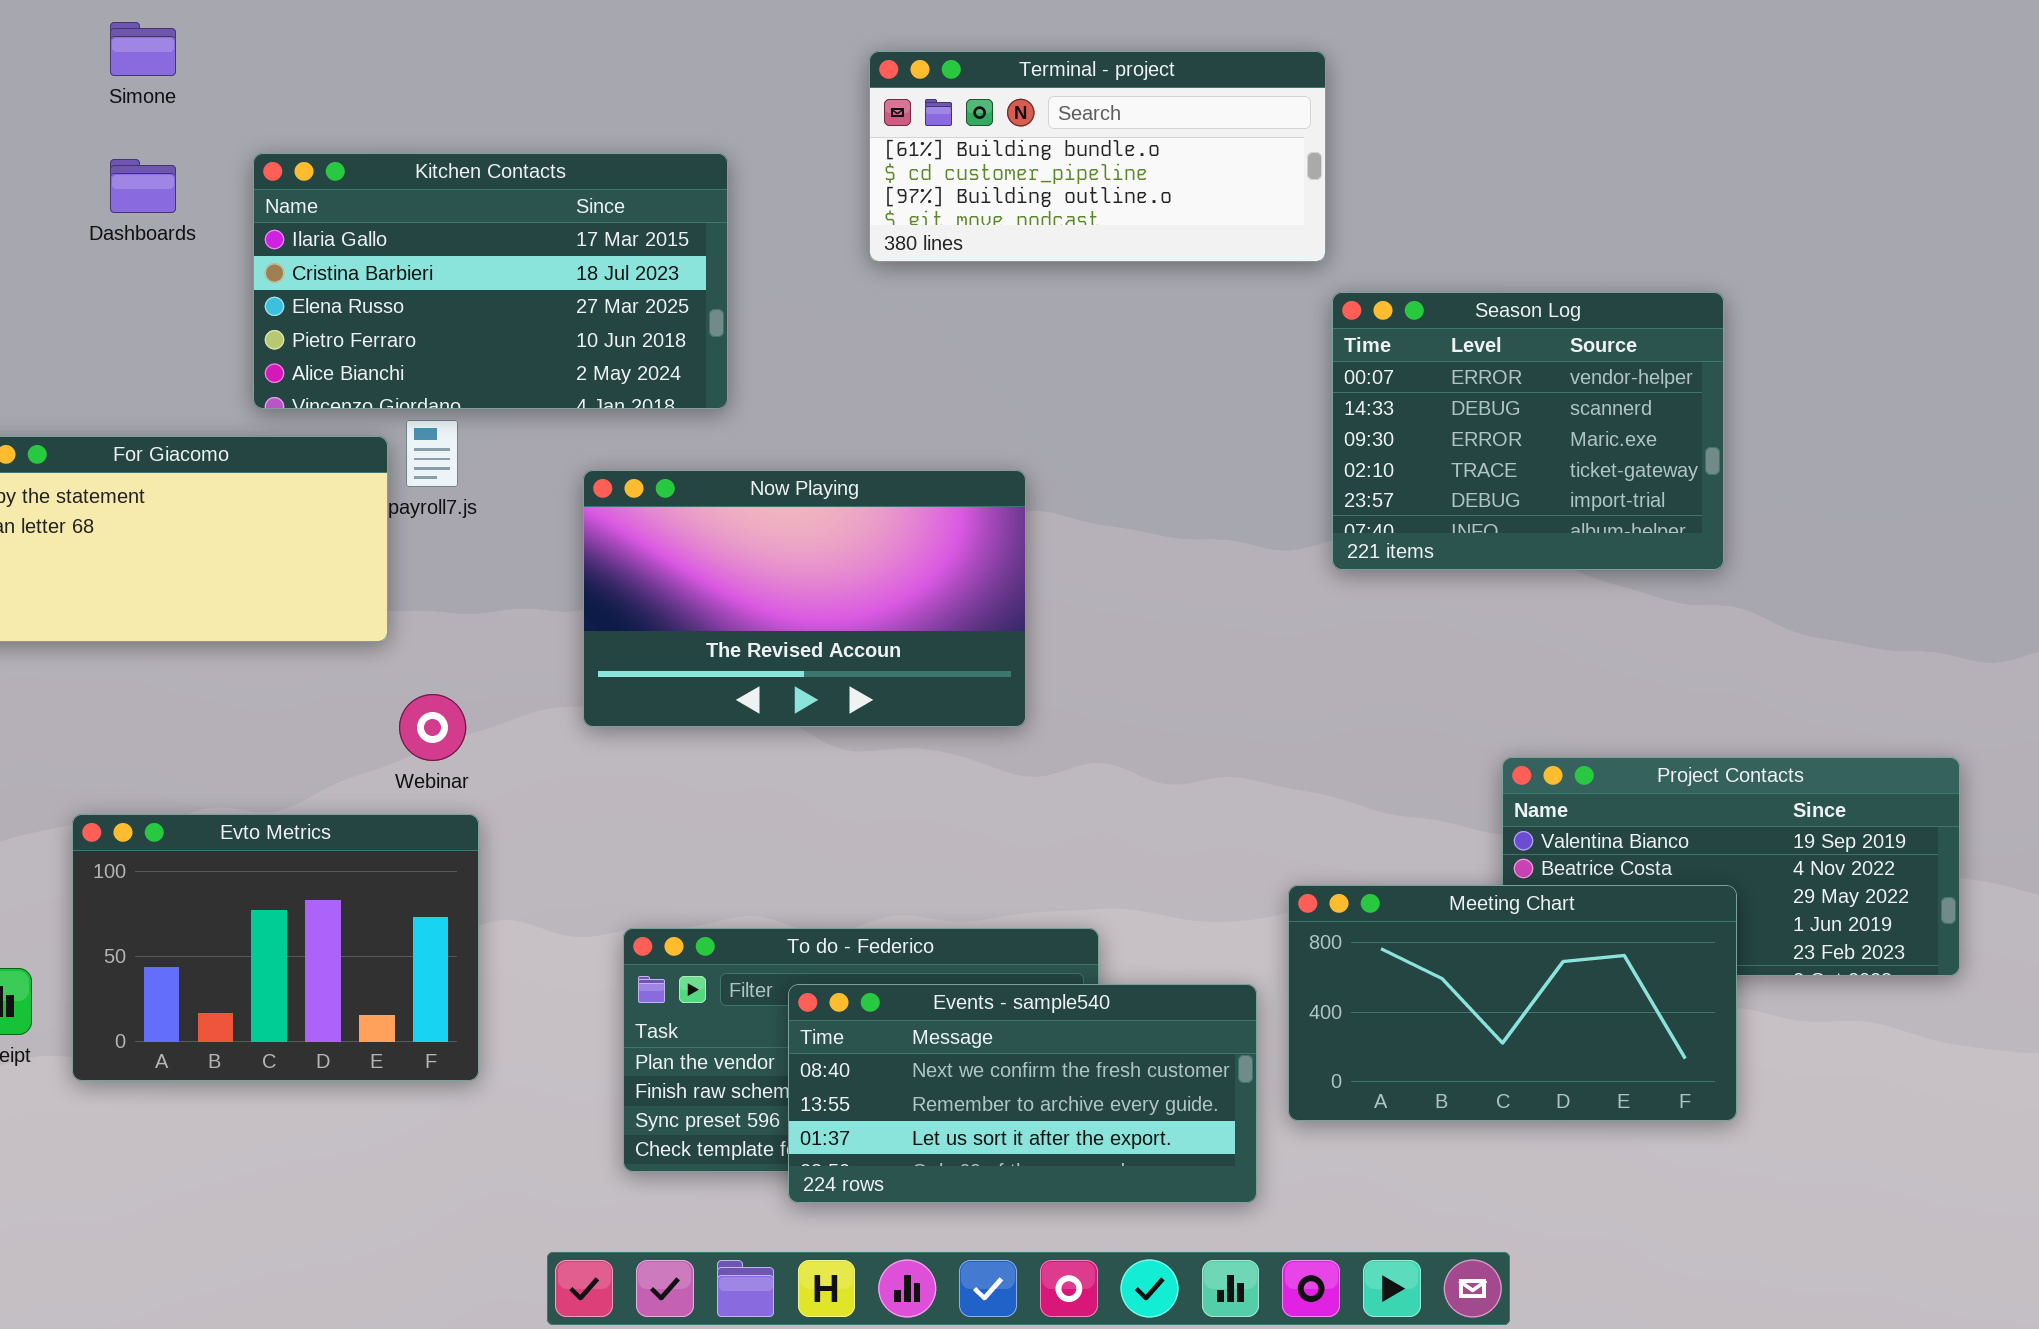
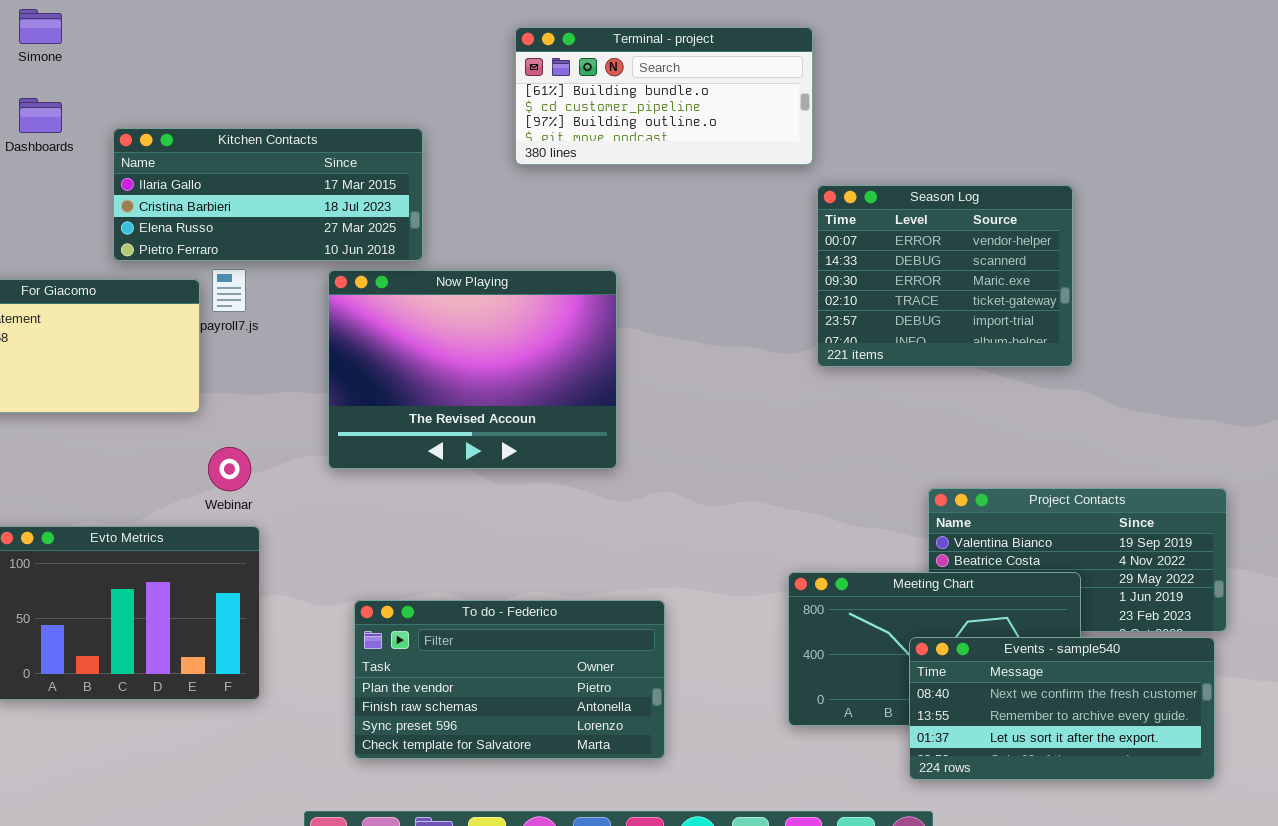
Kitchen Contacts: [253,153,728,409] -> [113,128,423,261], resized
Now Playing: [583,470,1026,727] -> [328,270,617,469], resized
Events - sample540: [788,984,1257,1203] -> [909,637,1215,780], moved

